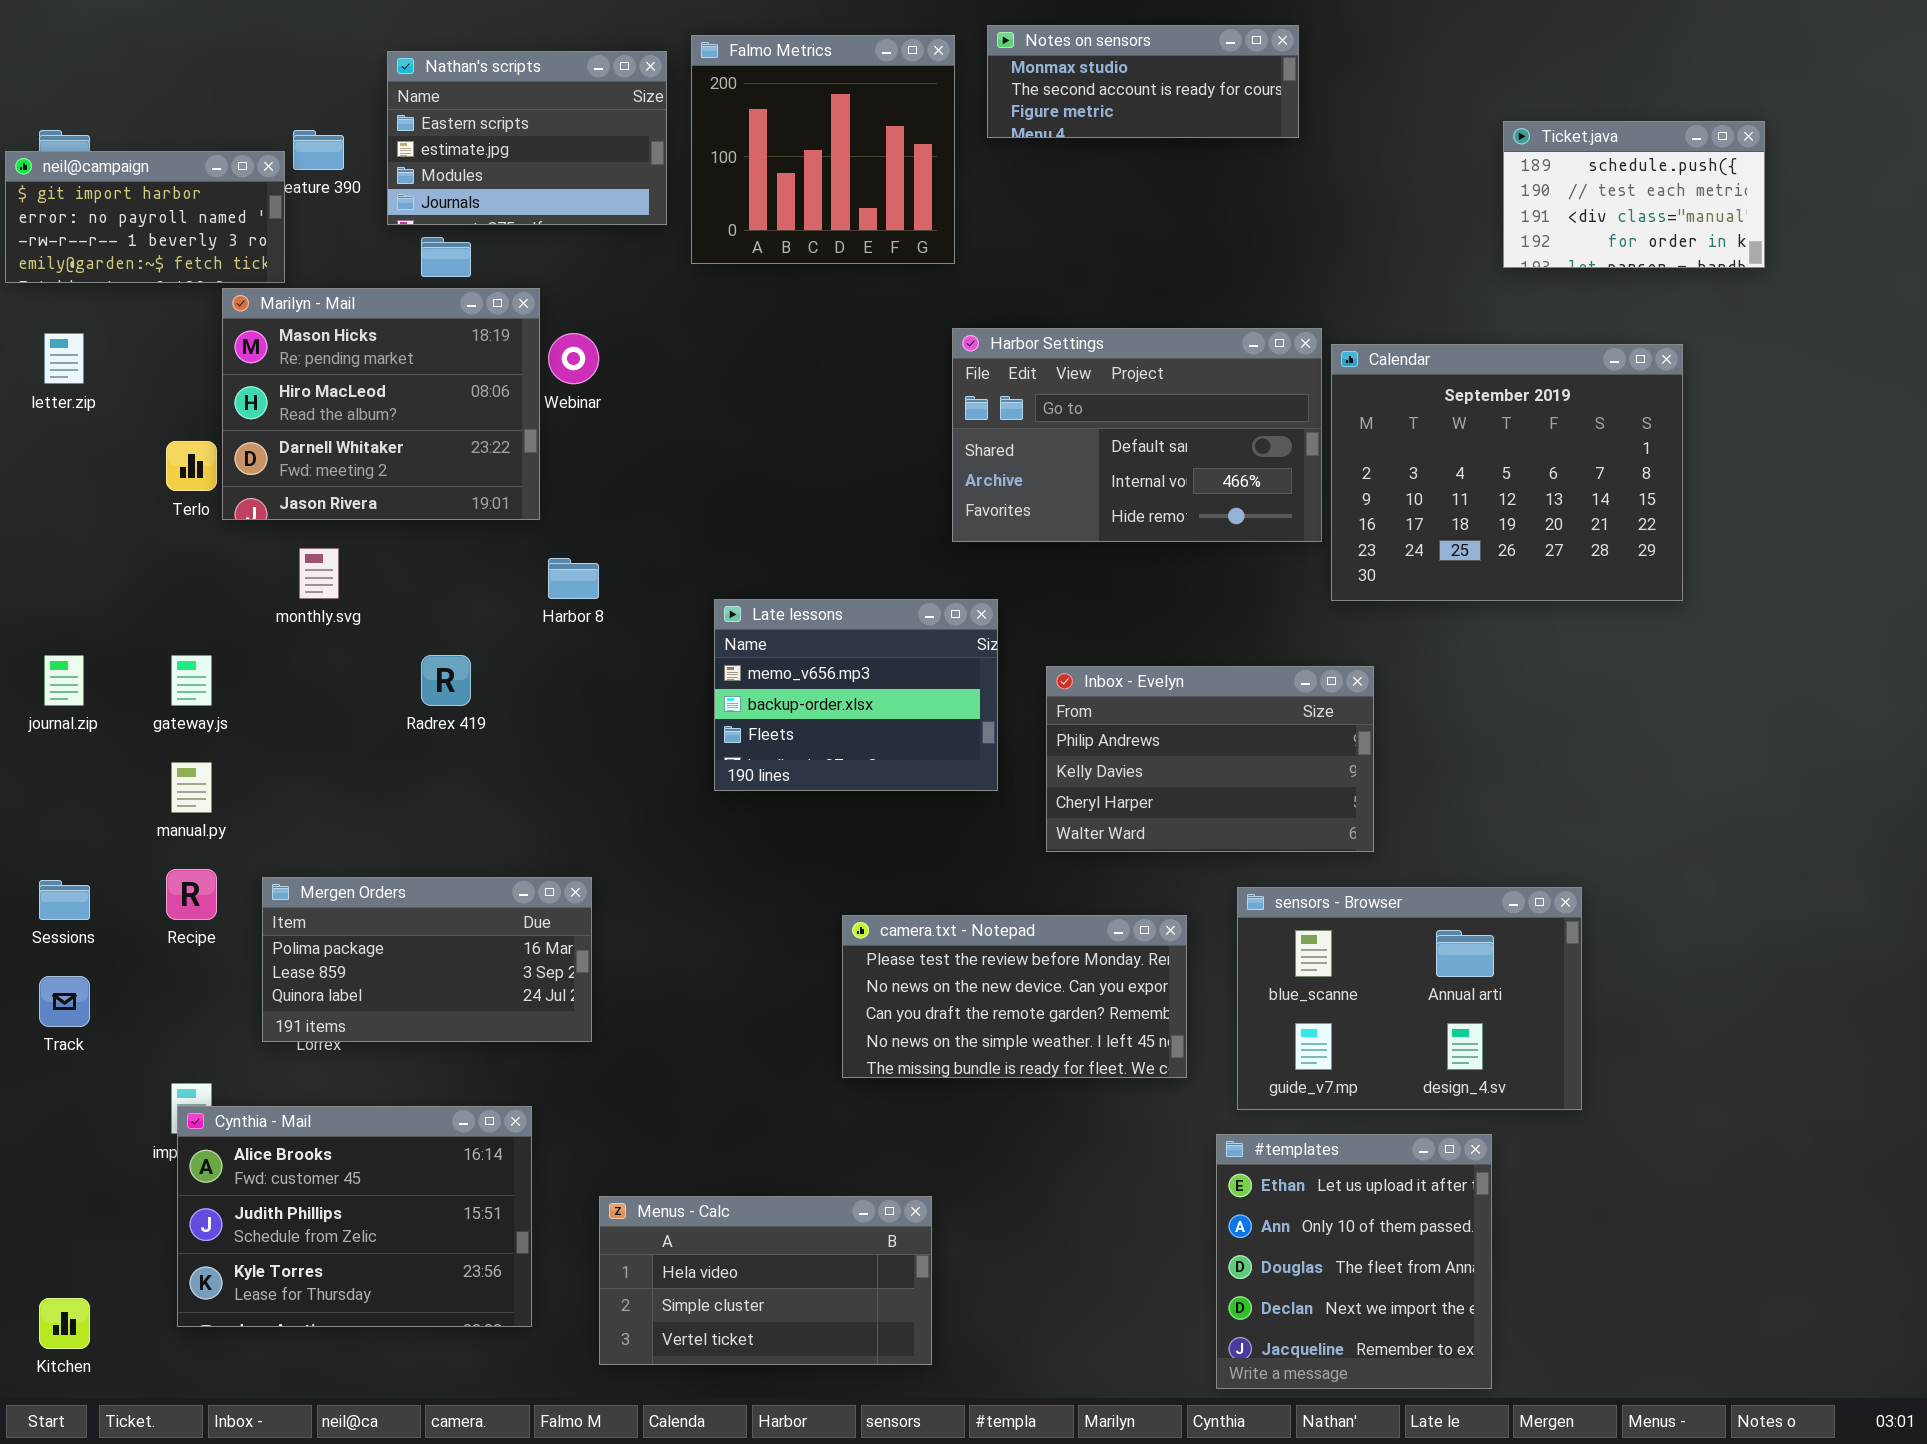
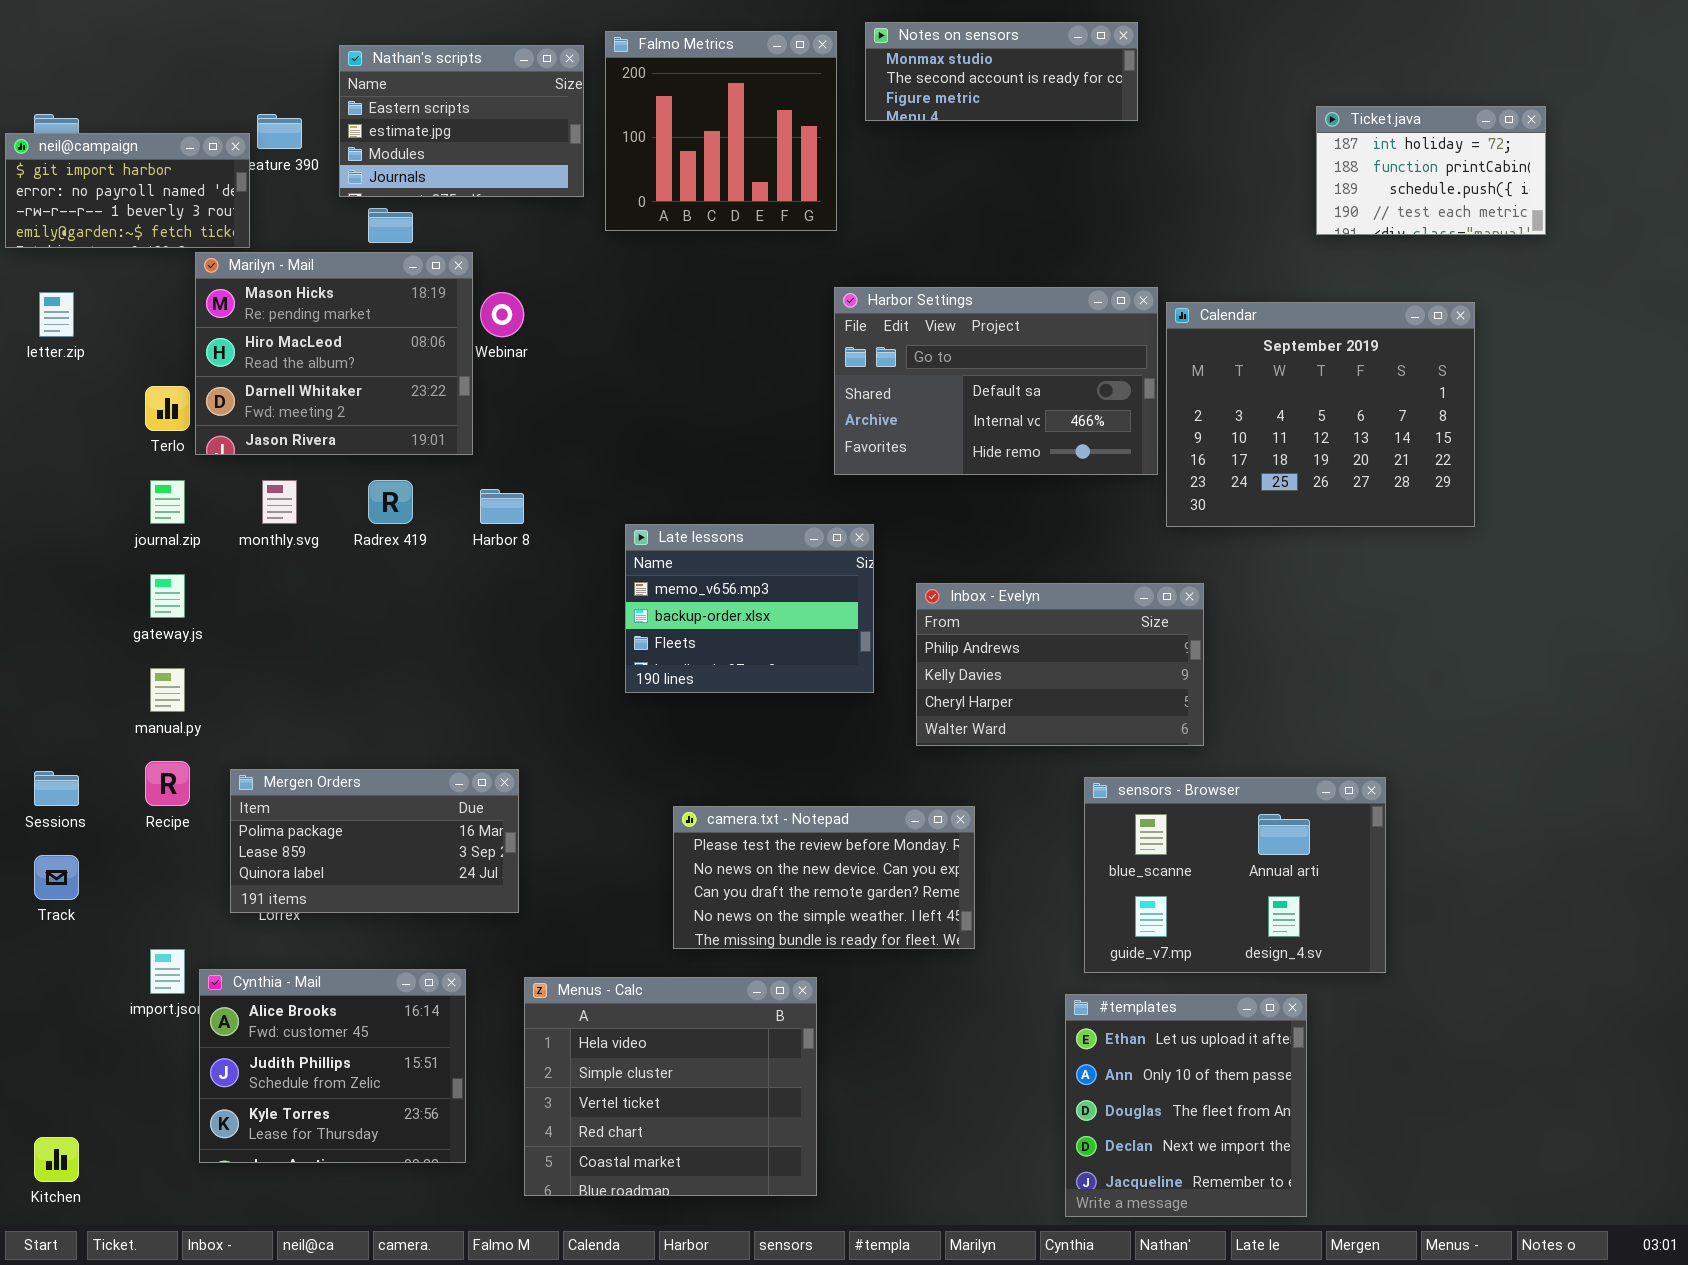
Ticket.java: [1503,121,1765,268] -> [1316,106,1546,235], scrolled up 2 rows
journal.zip: [44,655,84,706] -> [150,480,185,524], moved
Radrex 419: [421,655,471,706] -> [368,480,413,524], moved
camera.txt - Notepad: [842,915,1187,1078] -> [673,806,975,949], moved
Cynthia - Mail: [177,1106,532,1327] -> [199,969,466,1163], resized
Menus - Calc: [599,1196,932,1365] -> [524,977,817,1196], resized

